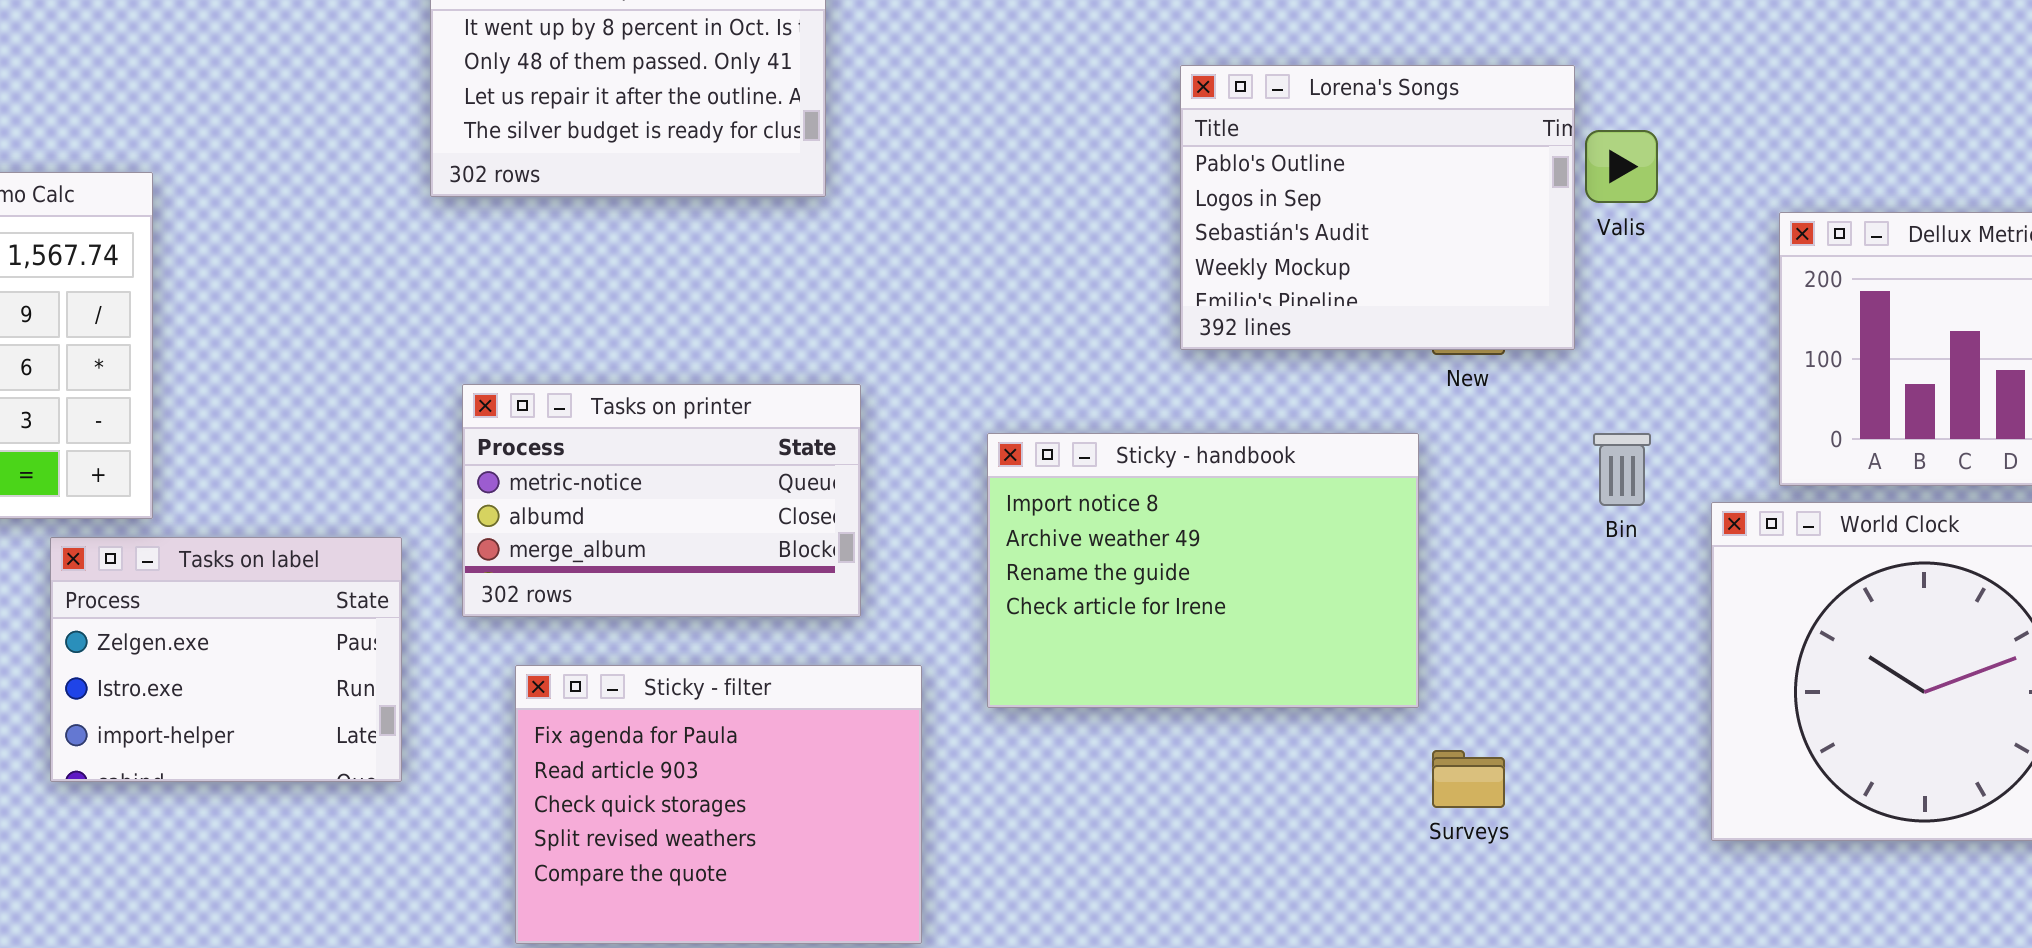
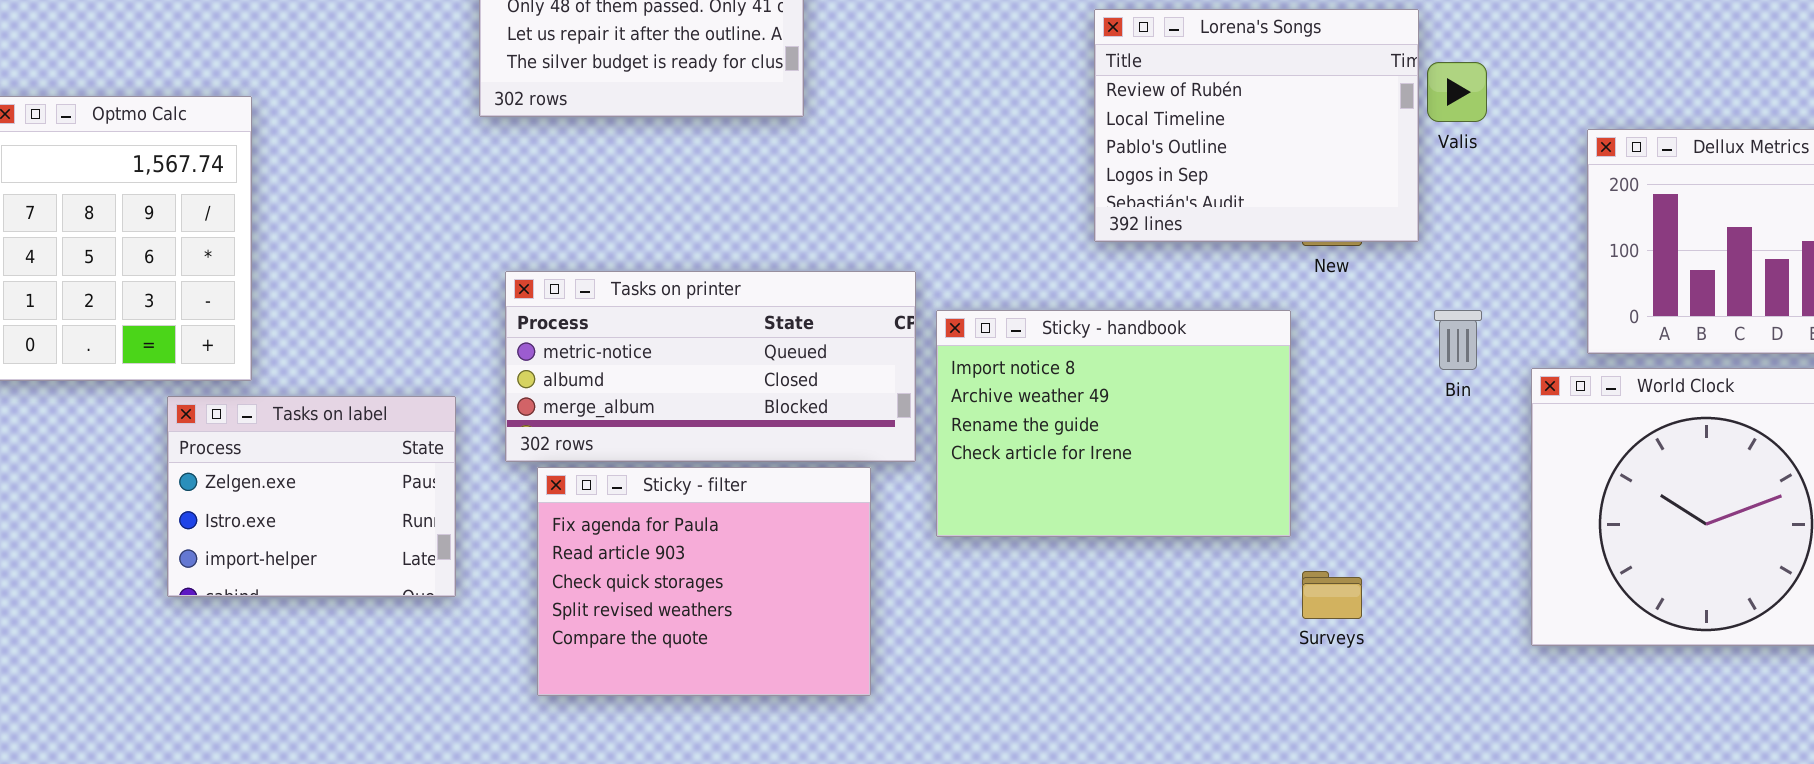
Lorena's Songs: [1180,65,1575,350] -> [1094,9,1419,242], scrolled up 2 rows
Tasks on printer: [462,384,861,617] -> [505,271,916,462], resized
Sticky - filter: [515,665,922,944] -> [537,467,871,696], moved

